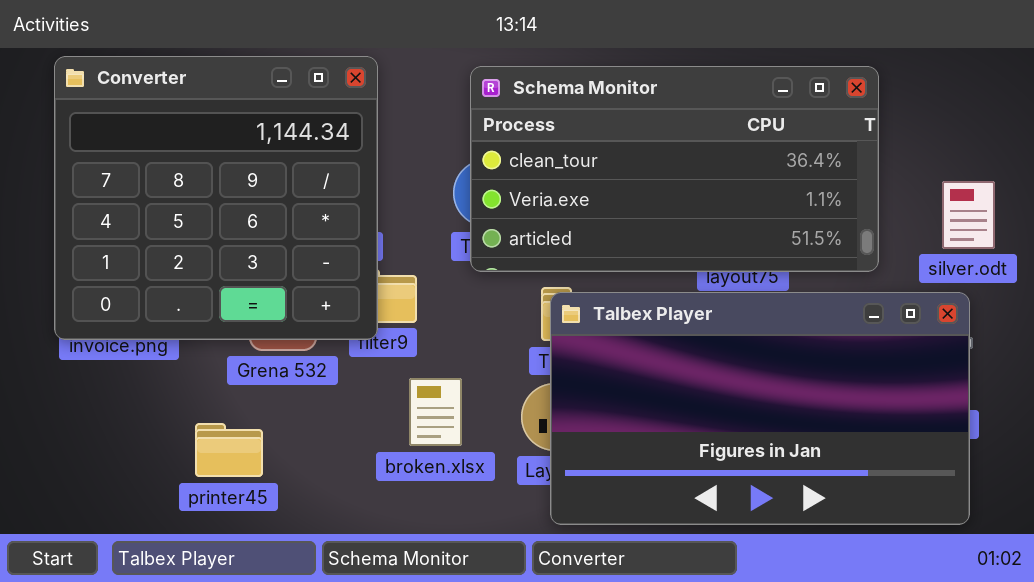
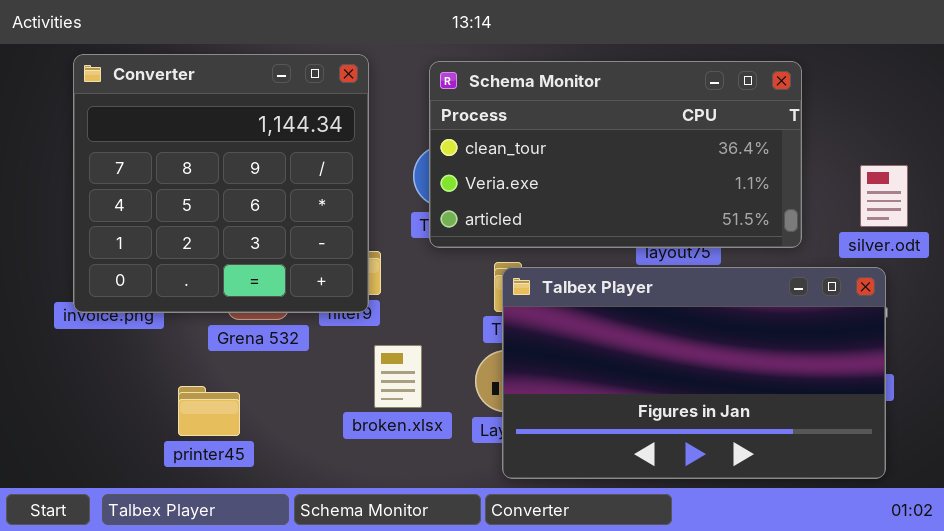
Converter: [54,56,378,340] -> [73,54,369,313], moved

